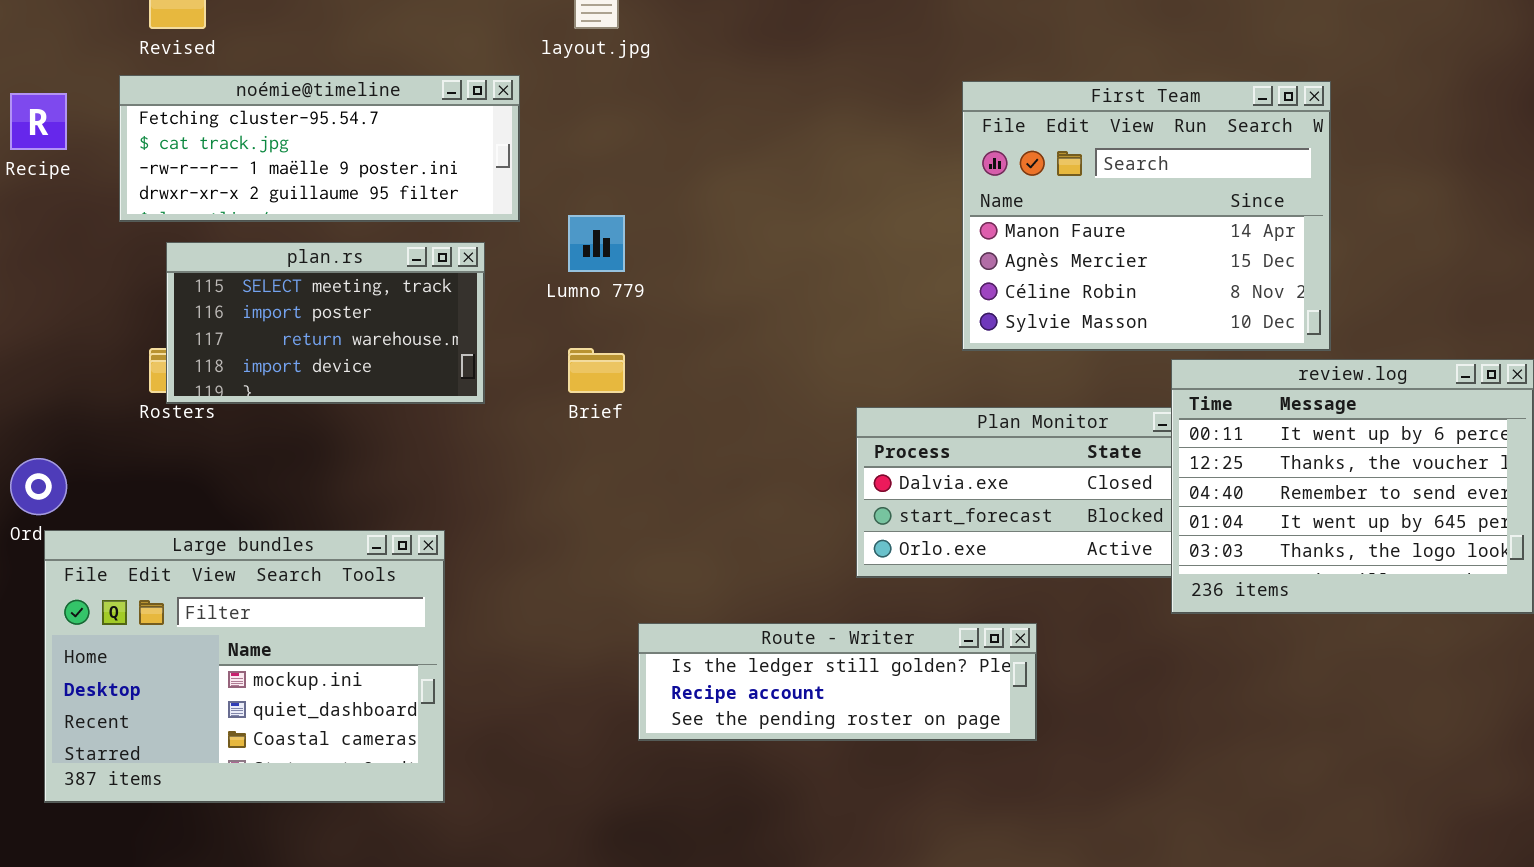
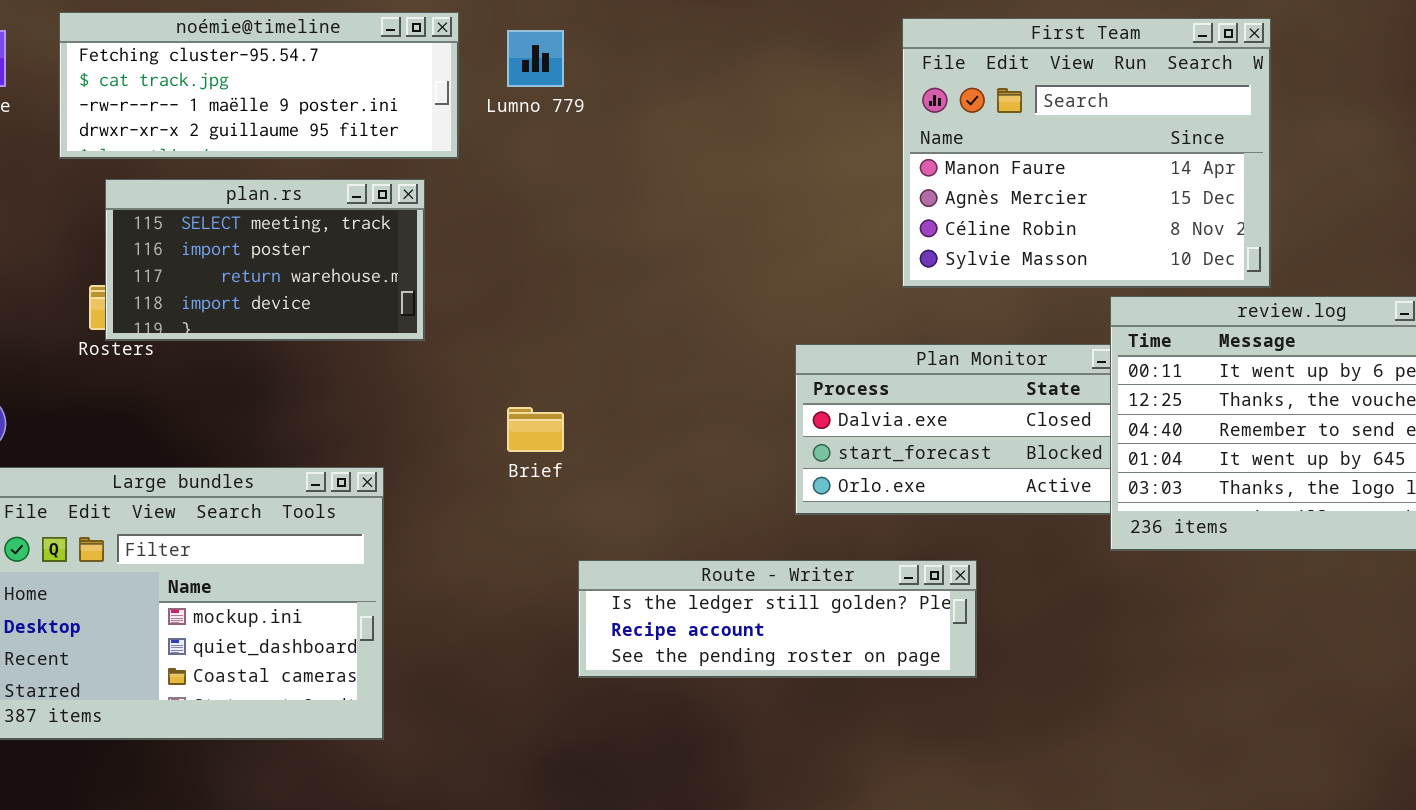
Lumno 779: [568,215,625,272] -> [507,30,564,87], moved
Brief: [568,348,625,393] -> [507,407,564,452], moved

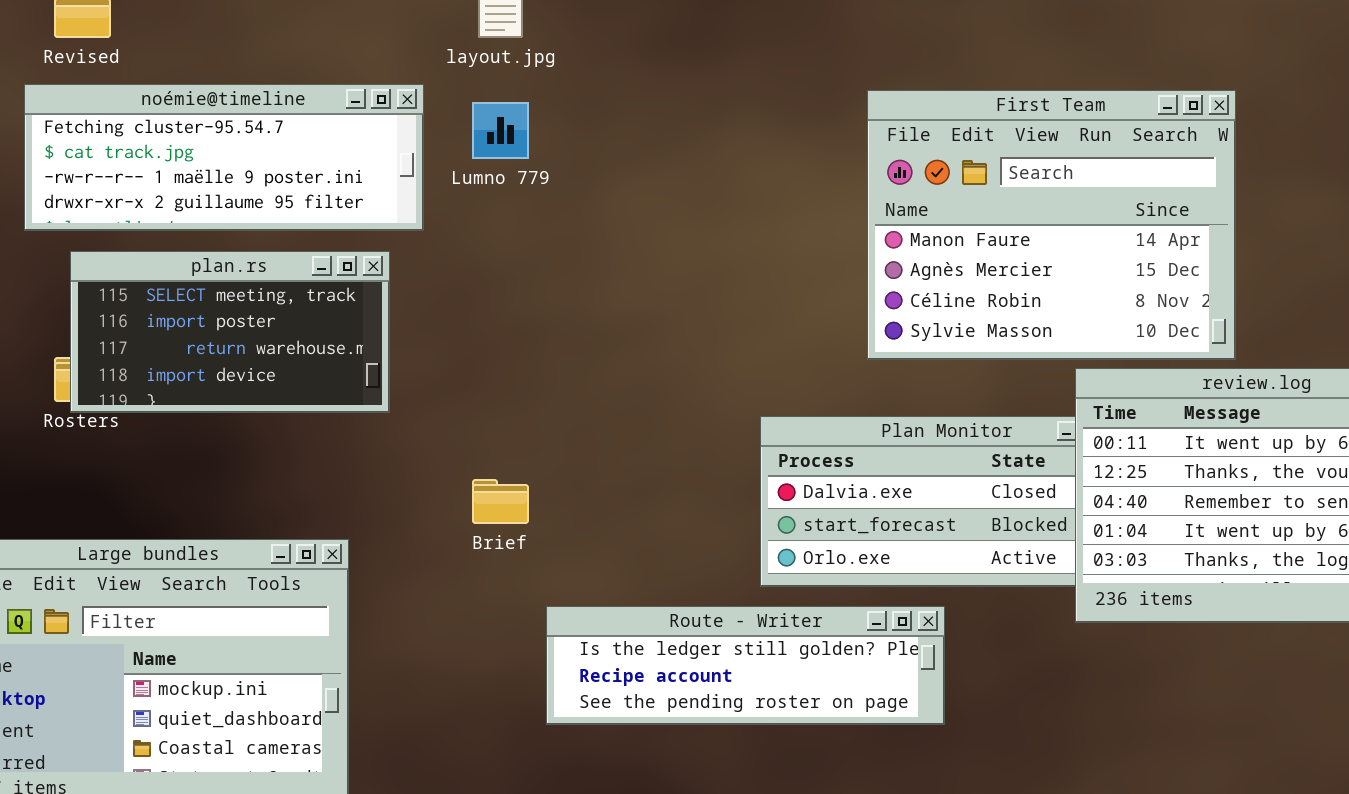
Route - Writer: [578,560,977,678] -> [546,606,945,725], moved

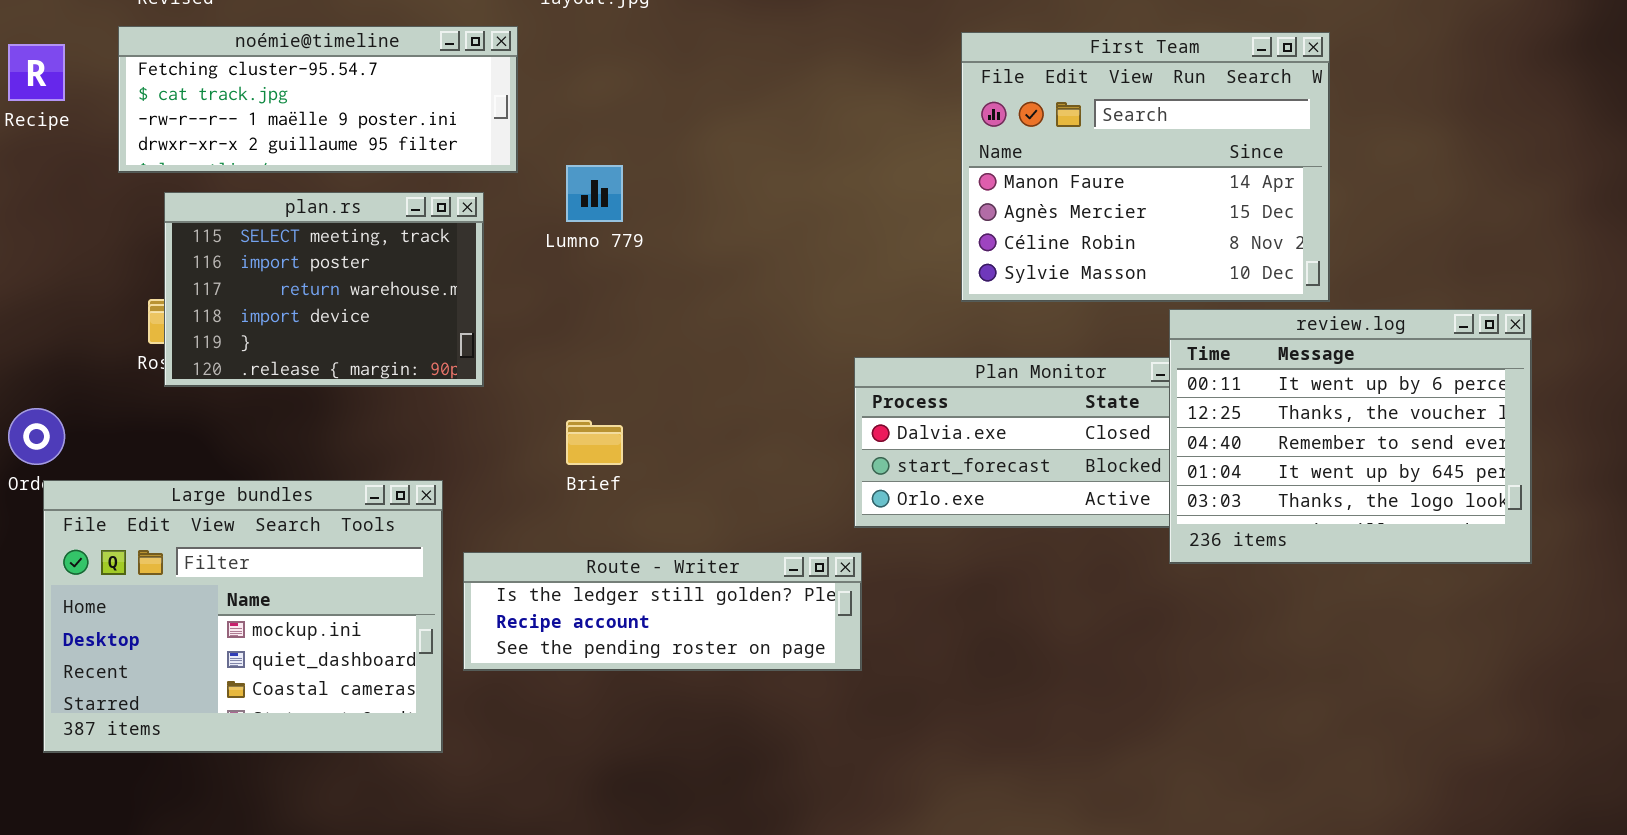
Lumno 779: [472,102,529,159] -> [566,165,623,222], moved
plan.rs: [70,251,390,413] -> [164,192,484,387], resized
Route - Writer: [546,606,945,725] -> [463,552,862,671], moved

